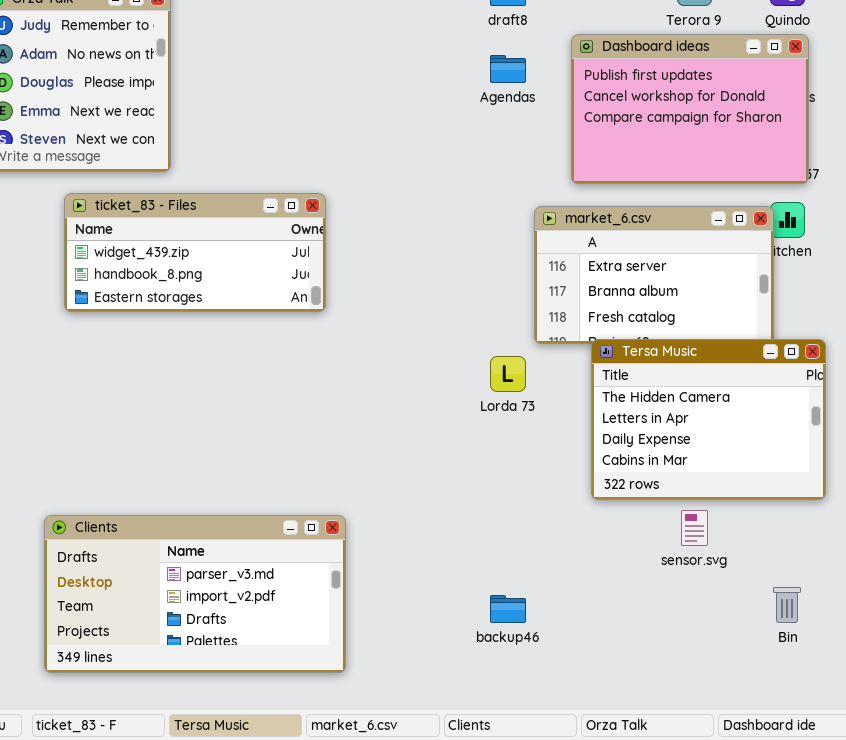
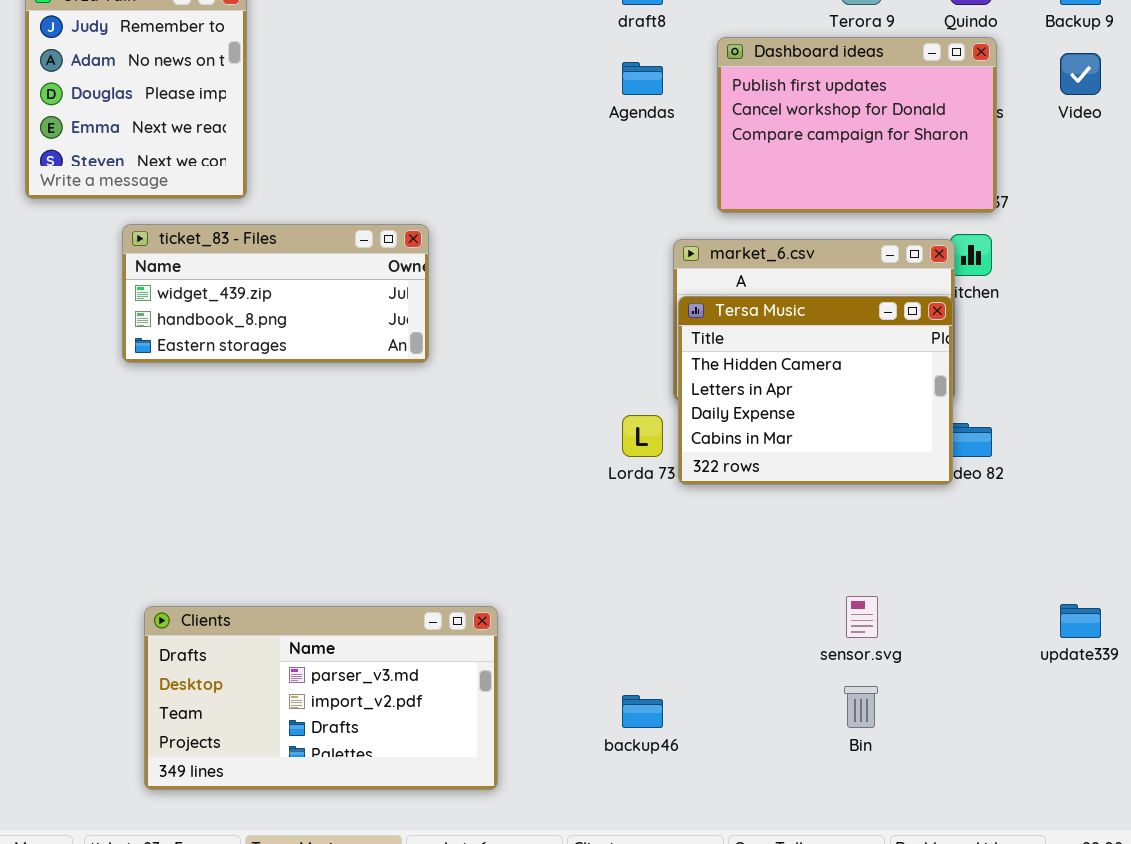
Tersa Music: [591,339,826,500] -> [678,296,953,485], moved
Clients: [44,515,346,673] -> [144,606,498,790], moved
Bin: [773,587,801,623] -> [844,686,878,728], moved

